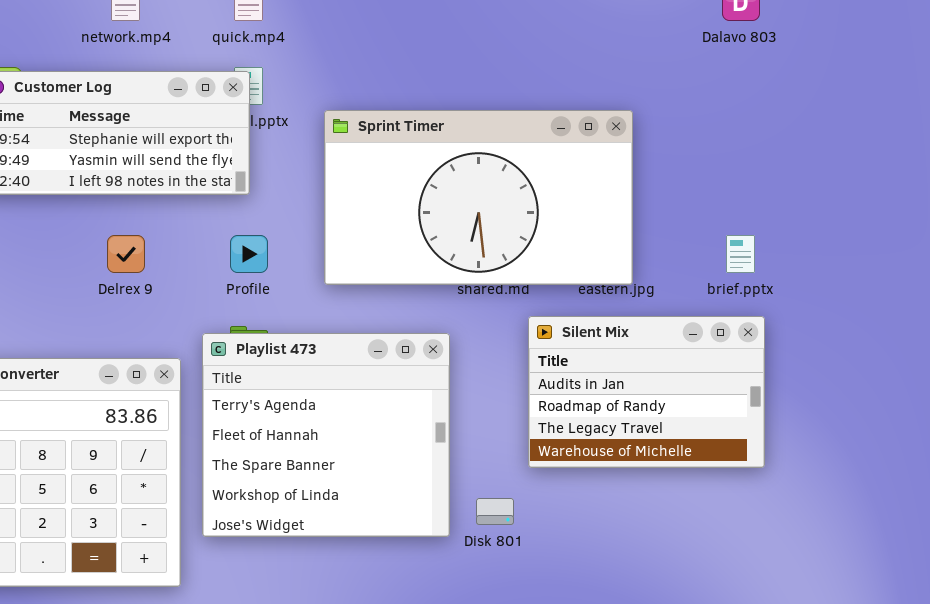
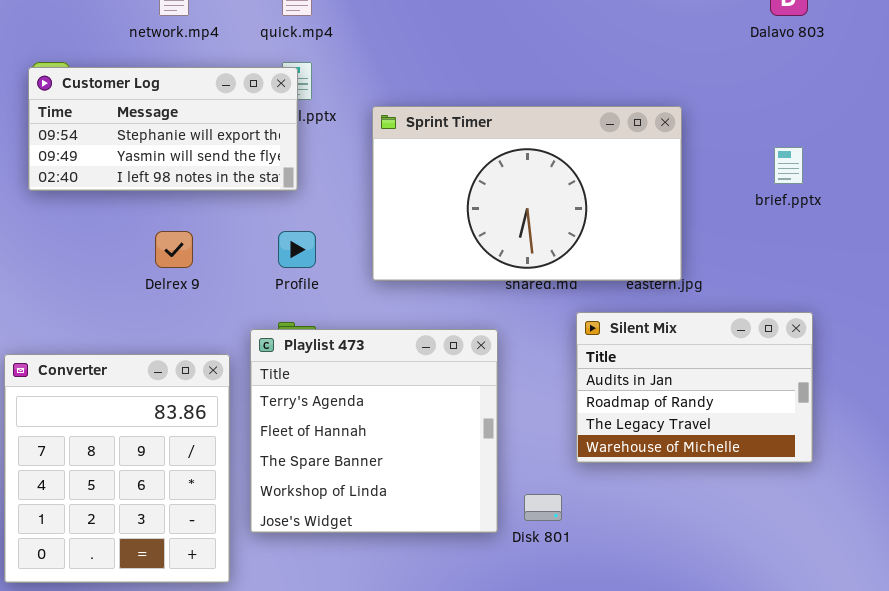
brief.pptx: [726,235,755,273] -> [774,147,803,184], moved

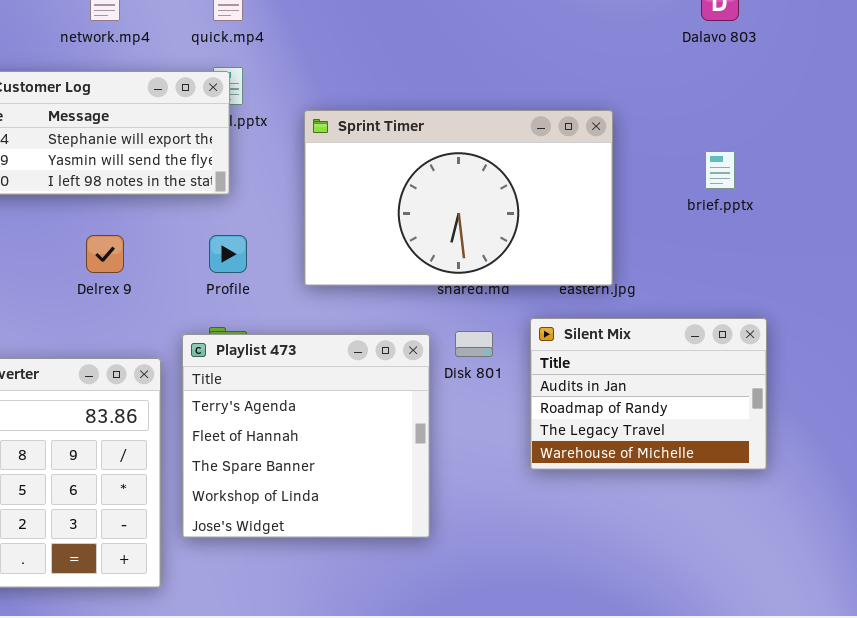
Silent Mix: [576,312,813,463] -> [530,318,767,470], moved
Disk 801: [524,494,562,521] -> [455,331,493,357], moved

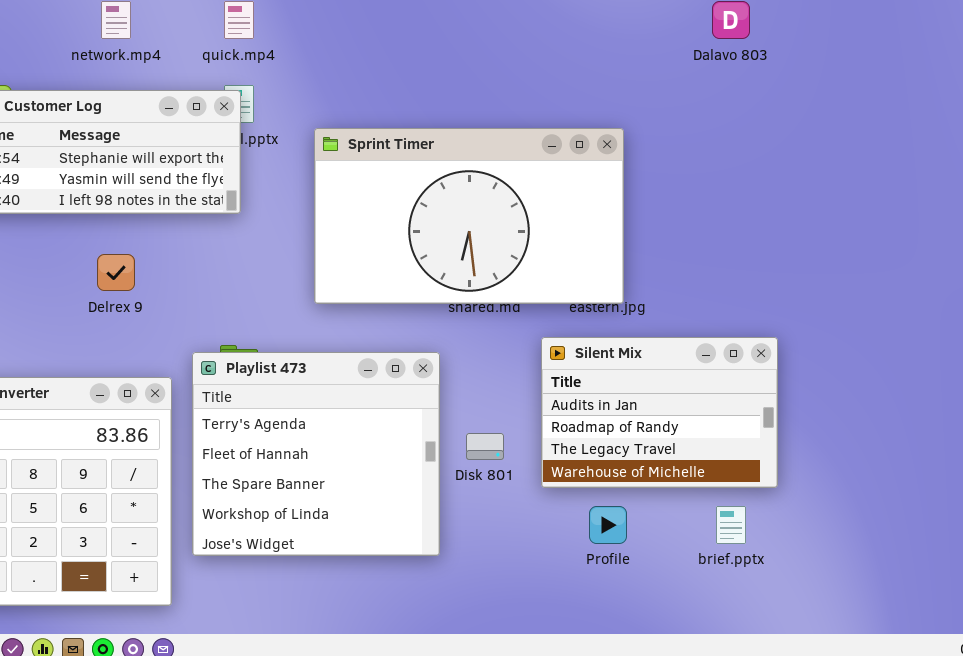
brief.pptx: [705,151,735,189] -> [716,506,746,544], moved
Profile: [209,235,247,273] -> [589,506,627,544], moved
Disk 801: [455,331,493,357] -> [466,433,504,460], moved

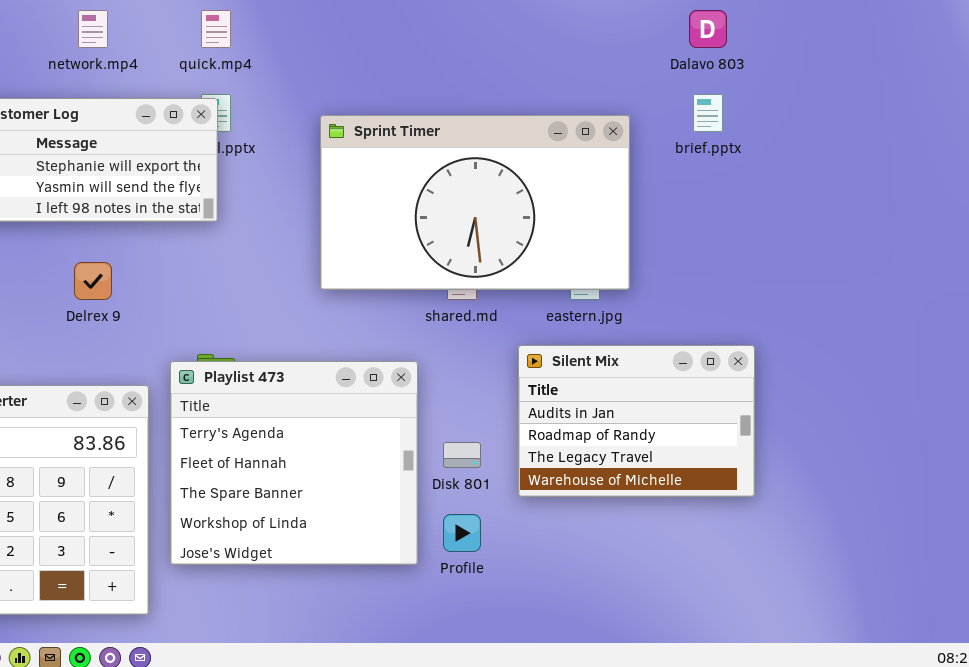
Sprint Timer: [314,128,624,304] -> [320,115,630,290], moved
Profile: [589,506,627,544] -> [443,514,481,552], moved
brief.pptx: [716,506,746,544] -> [693,94,723,132], moved

